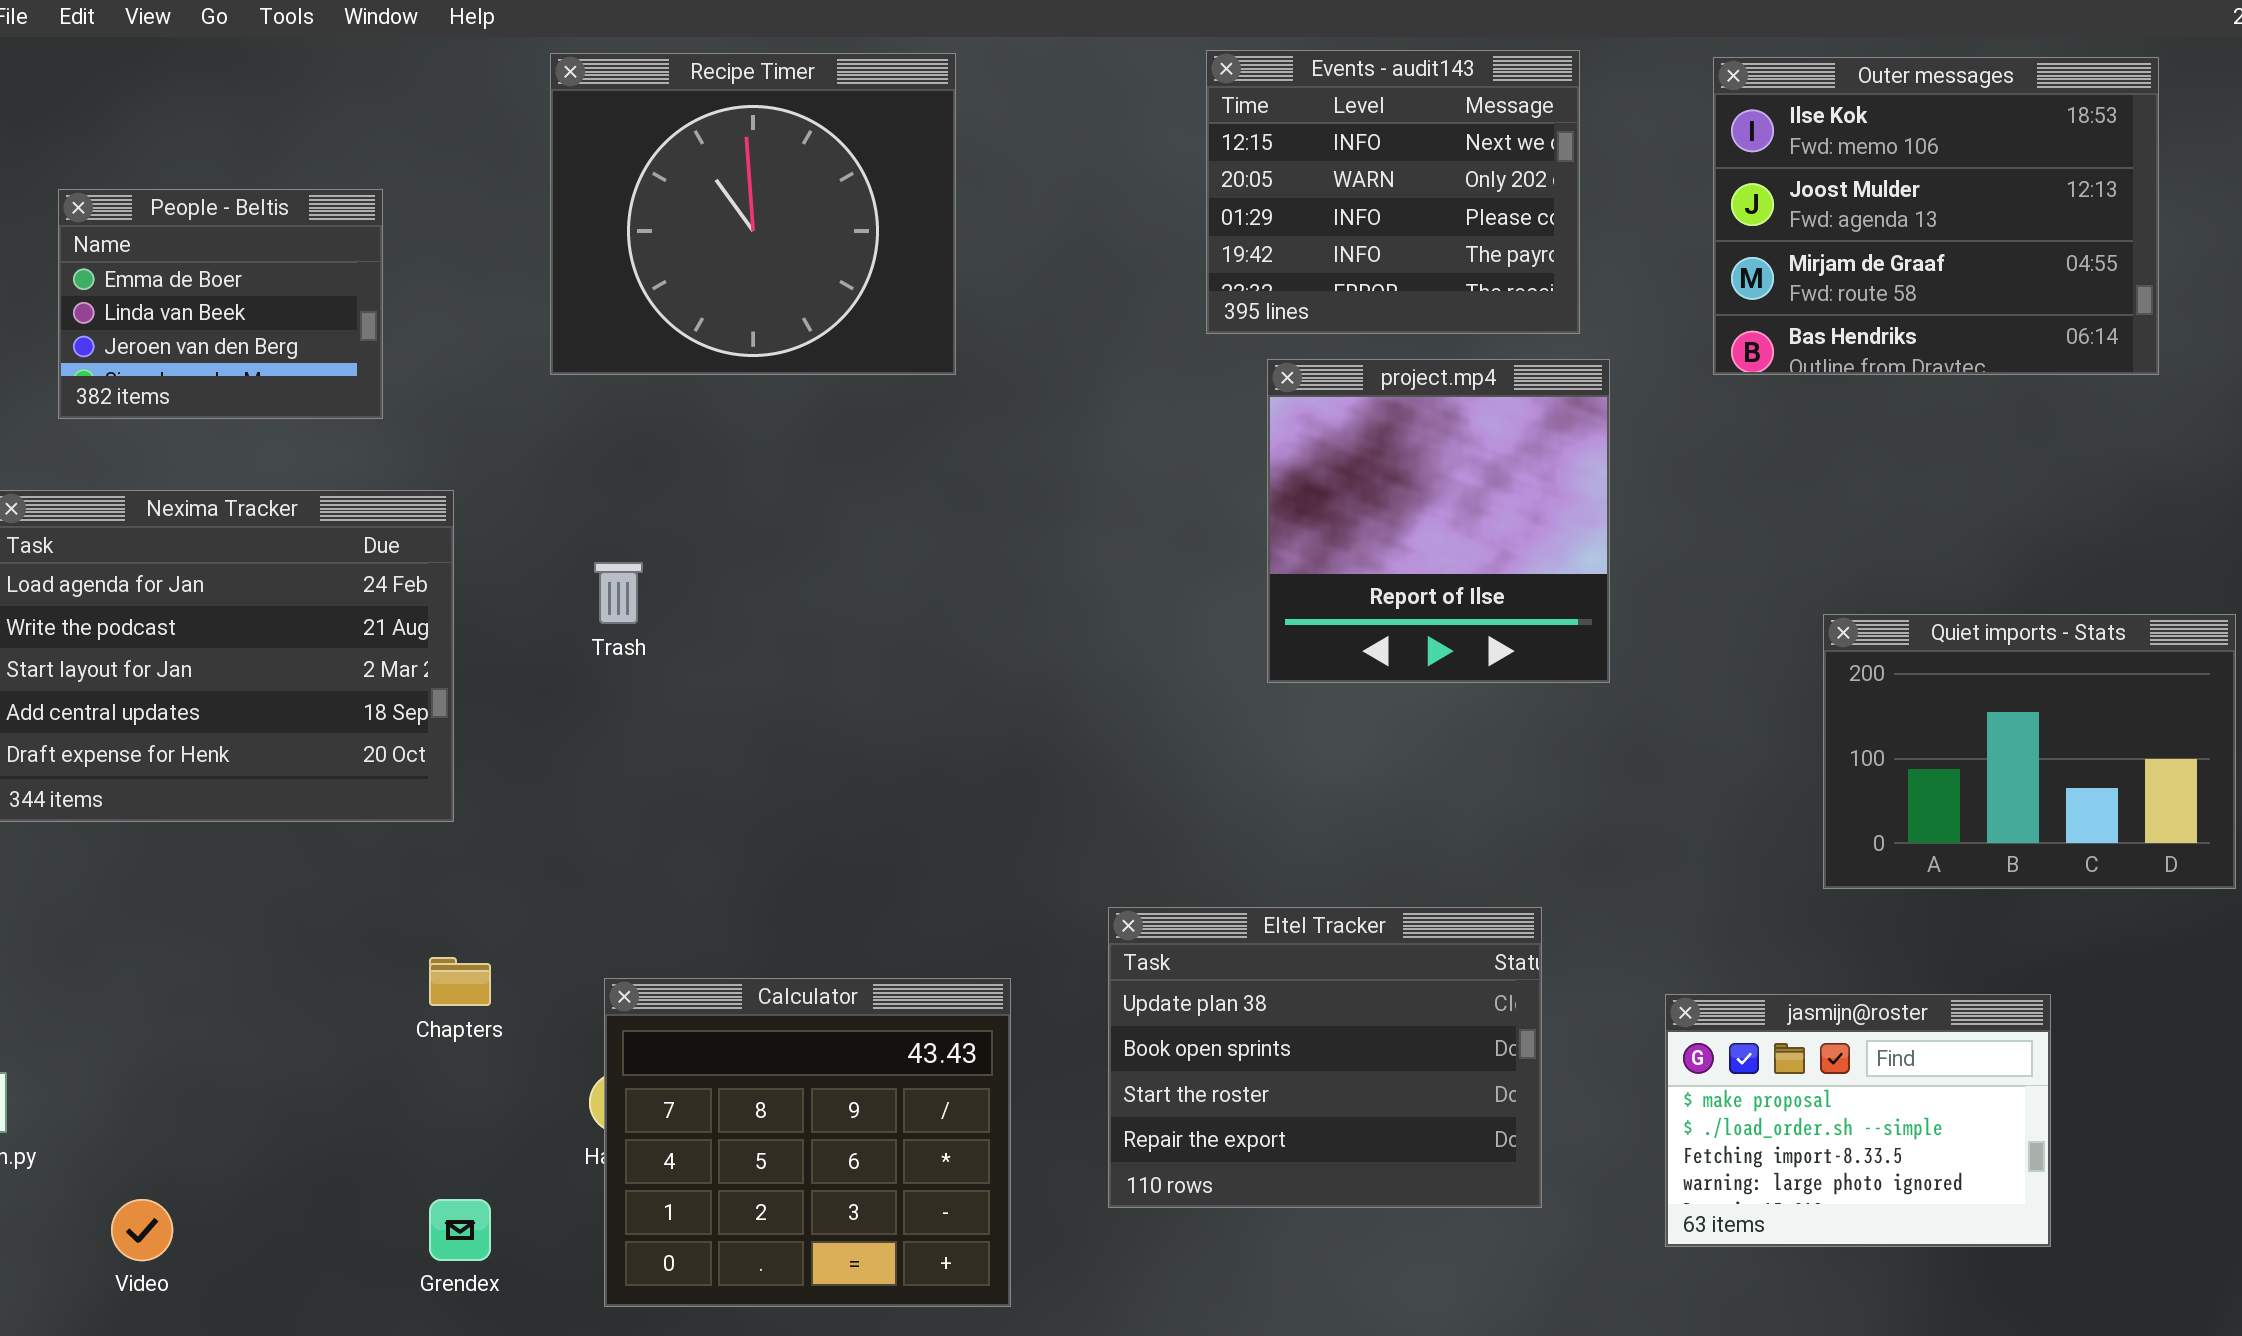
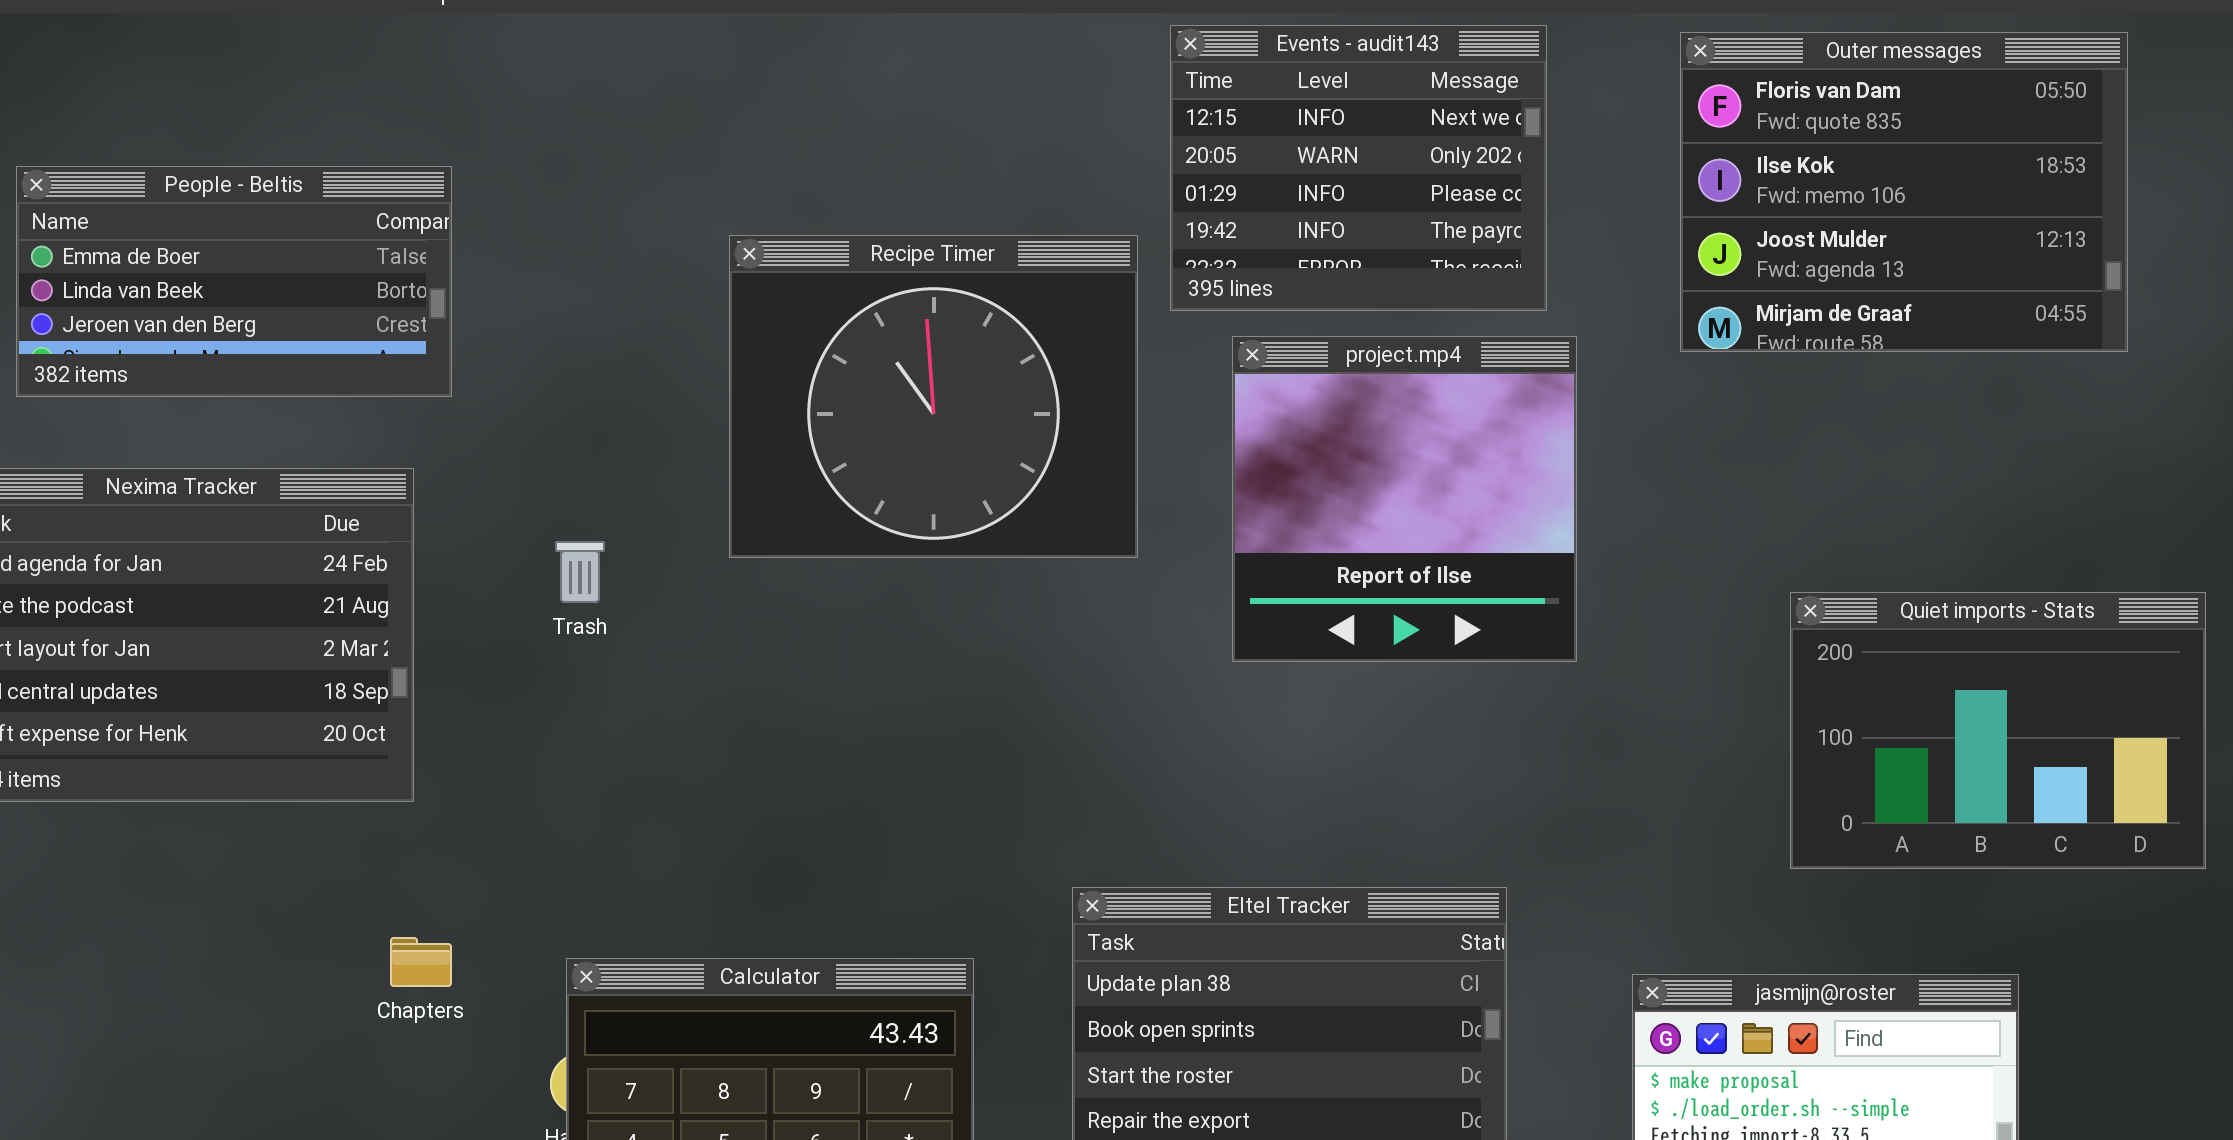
Recipe Timer: [550,53,956,375] -> [729,235,1138,558], moved
Outer messages: [1713,57,2159,375] -> [1680,32,2128,352], scrolled up 1 row
People - Beltis: [58,189,383,419] -> [16,166,452,397], resized

